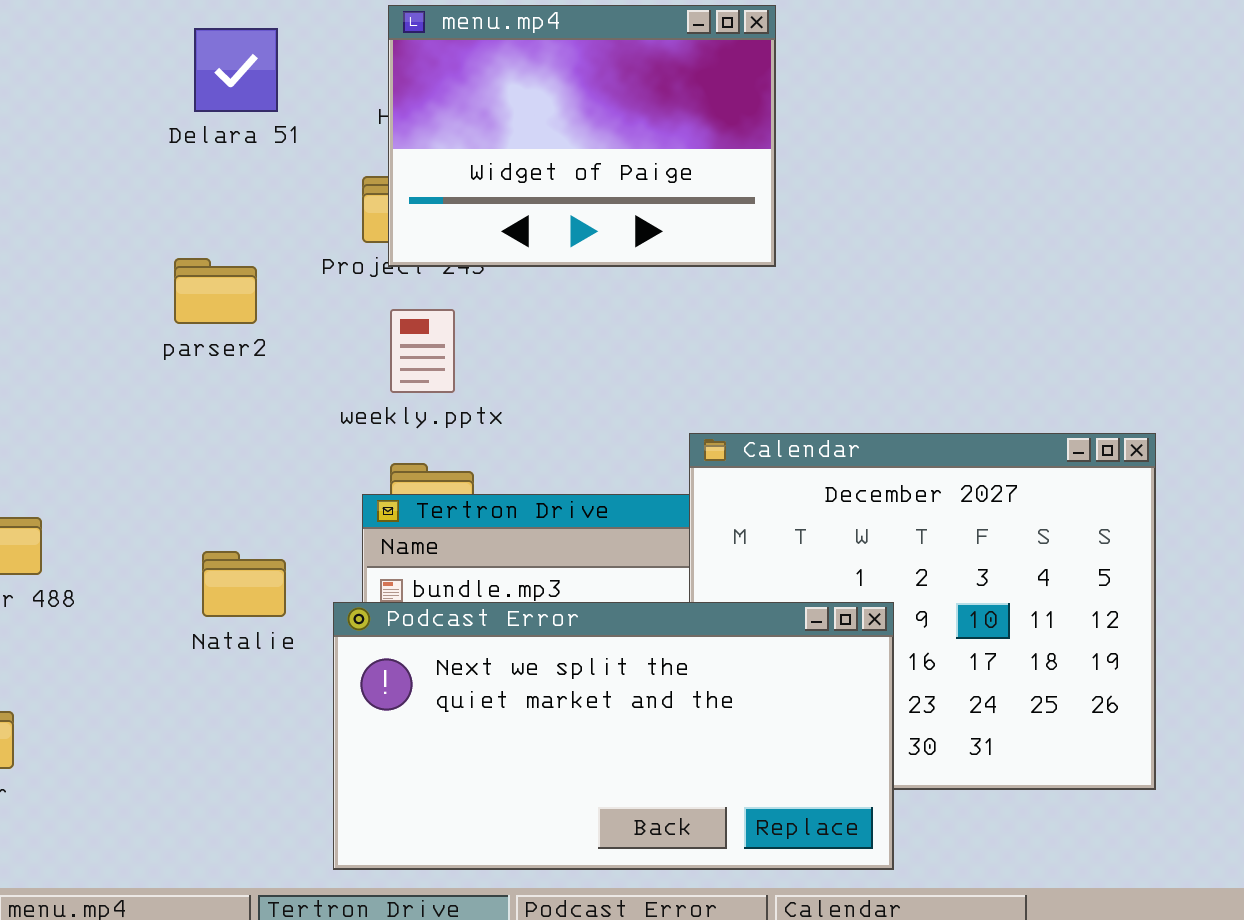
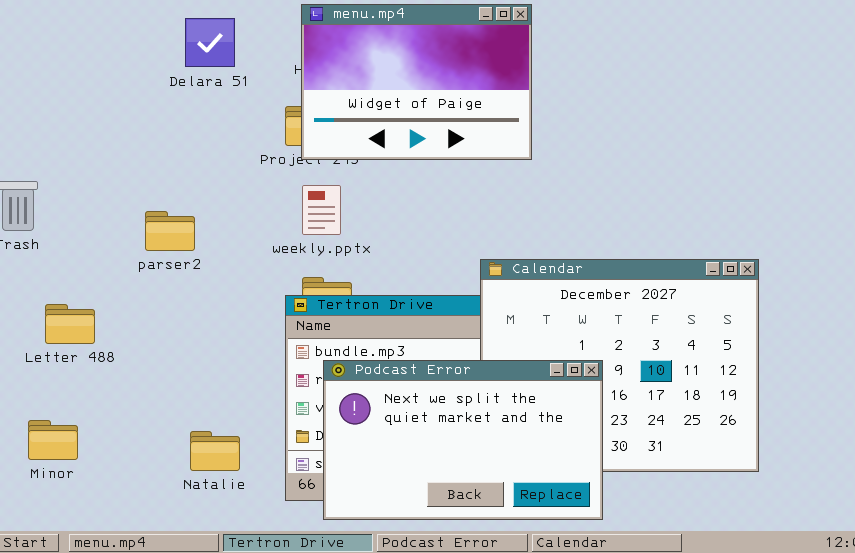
parser2: [174,258,257,324] -> [145,211,195,251], moved
Natalie: [202,551,286,617] -> [190,431,240,471], moved
Podcast Error: [333,602,894,870] -> [323,360,603,520], resized

